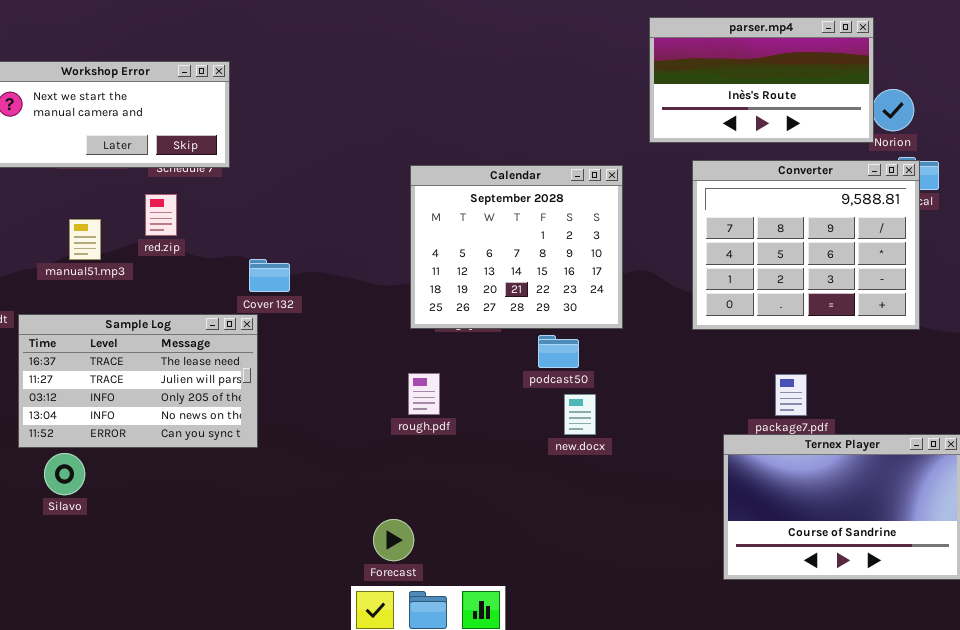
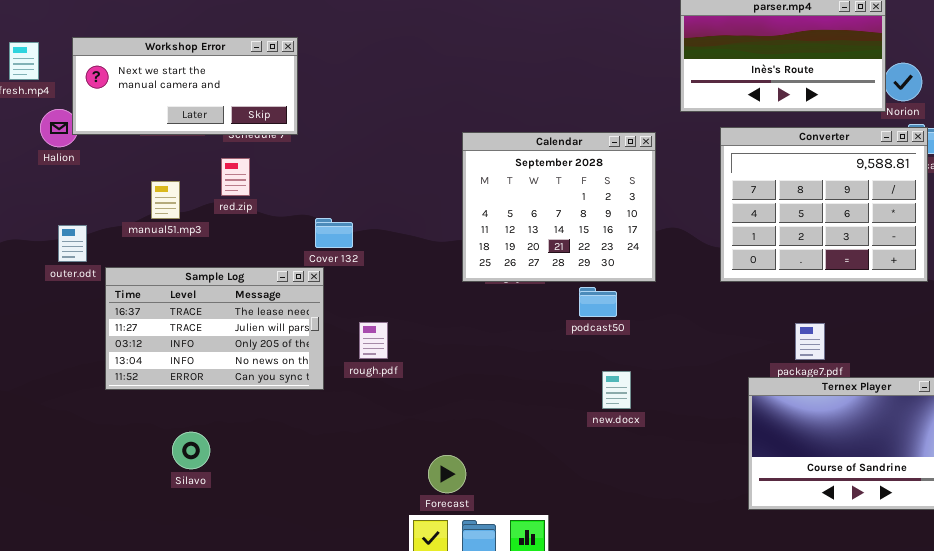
rough.pdf: [408,373,440,415] -> [359,322,388,359], moved
new.docx: [564,394,596,435] -> [602,371,631,409], moved
Silavo: [44,453,85,495] -> [172,432,210,469], moved

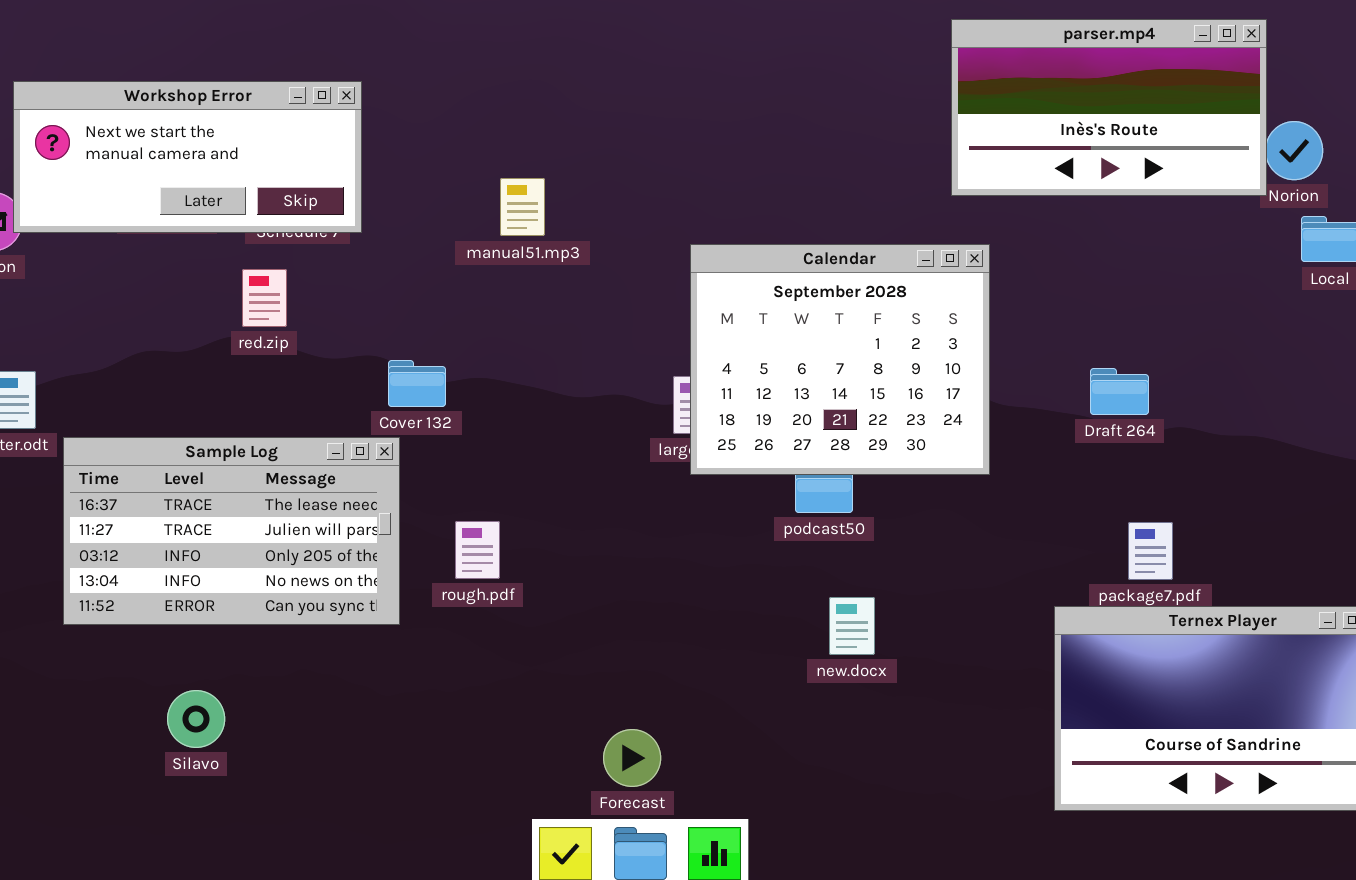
Converter: [720,127,928,282] -> none, closed
Calendar: [462,132,656,282] -> [690,244,990,475], moved
manual51.mp3: [151,181,180,219] -> [500,178,545,236], moved
Forecast: [428,455,466,493] -> [603,729,661,787], moved

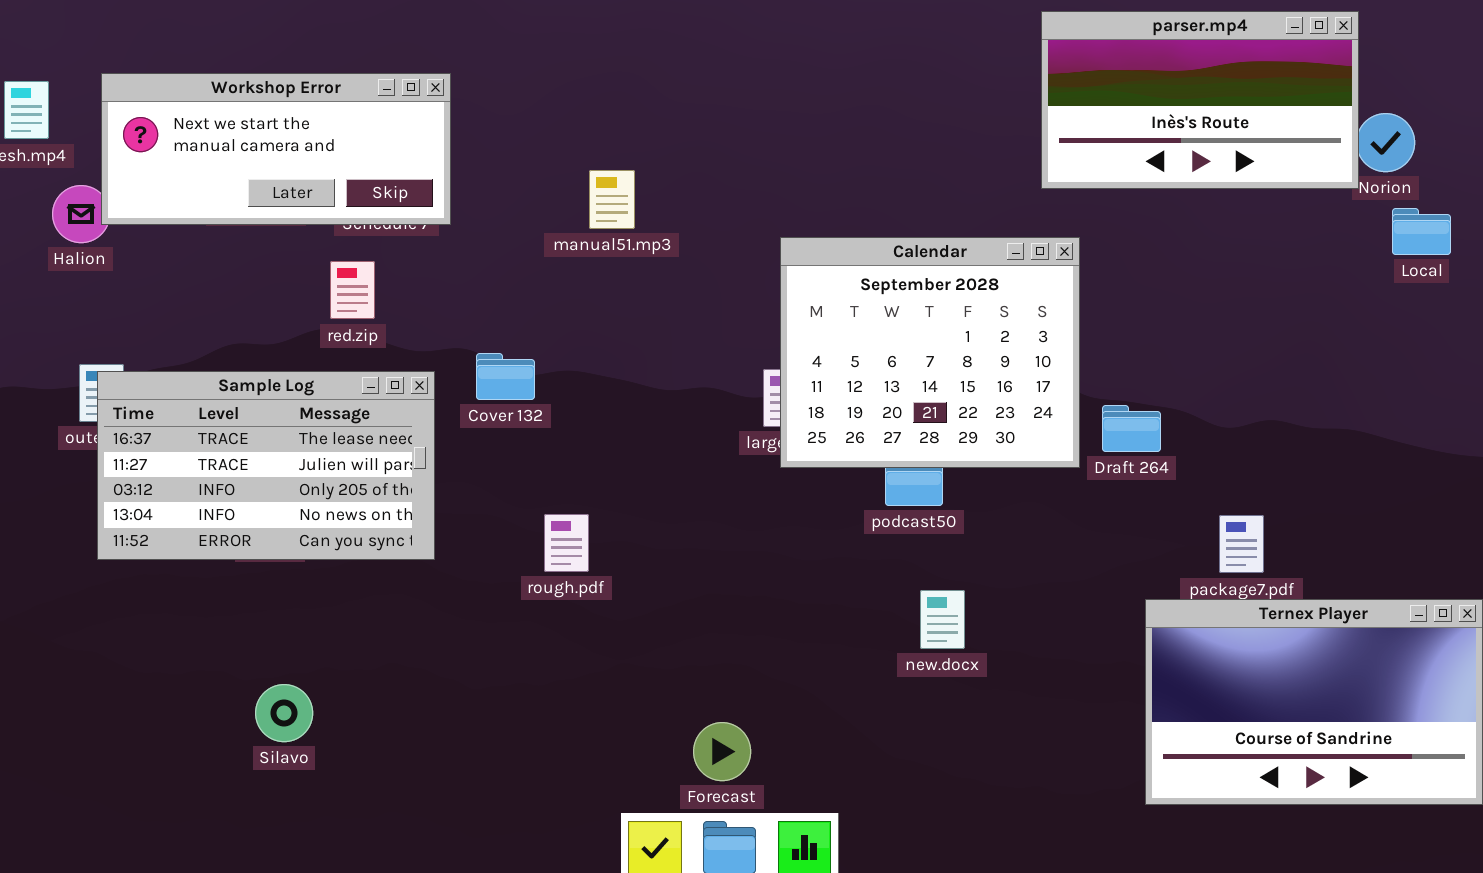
Draft 264: [1090,368,1149,415] -> [1102,405,1161,452], moved
Sample Log: [63,437,400,625] -> [97,371,435,560], moved

